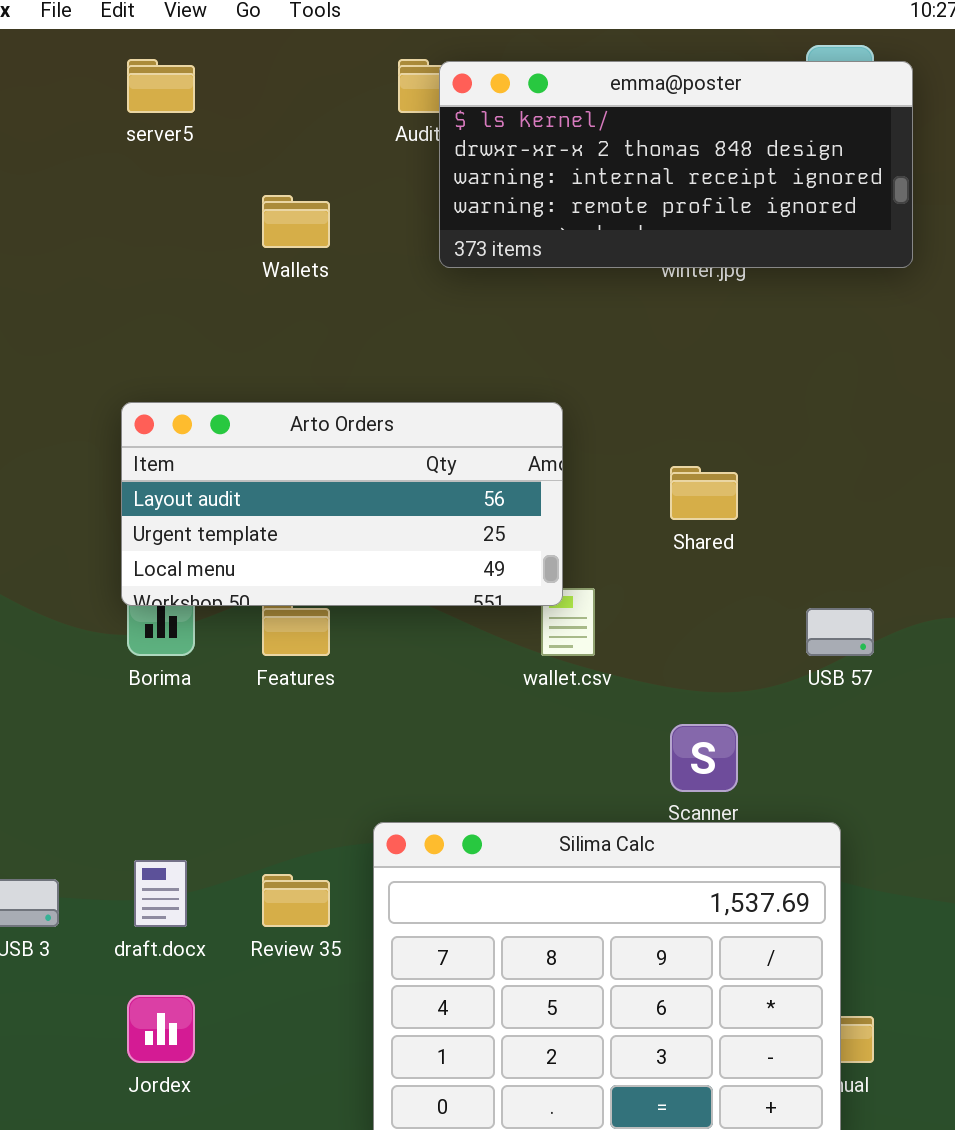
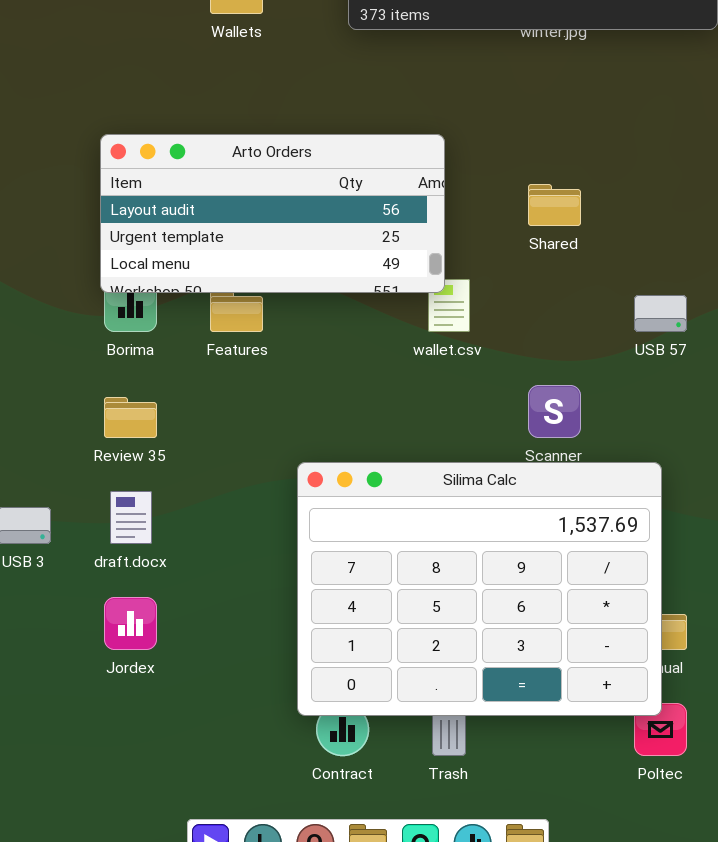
Review 35: [262,874,330,927] -> [104,397,157,438], moved

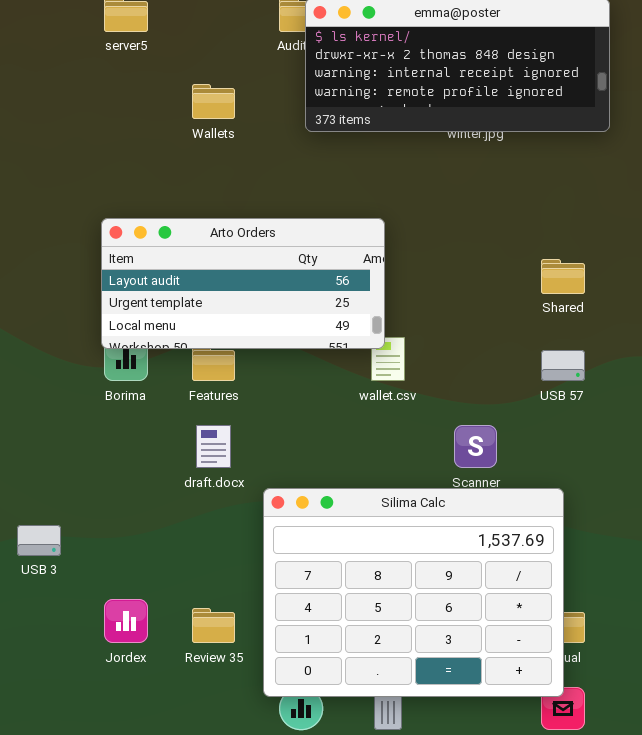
Shared: [528,184,581,226] -> [541,259,585,294], moved
Review 35: [104,397,157,438] -> [192,608,235,643], moved
draft.docx: [110,491,152,544] -> [196,425,231,468], moved

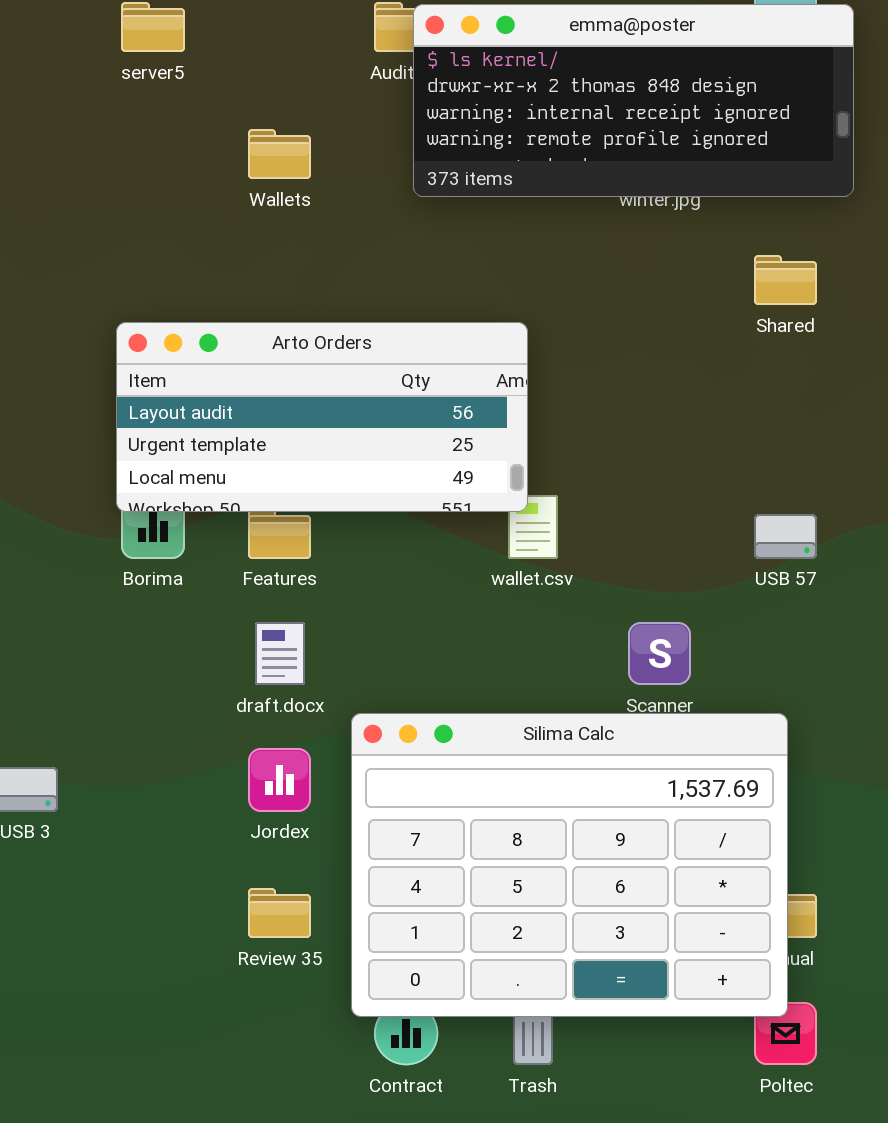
Shared: [541,259,585,294] -> [754,255,817,305], moved
Jordex: [104,599,148,643] -> [248,748,311,812], moved

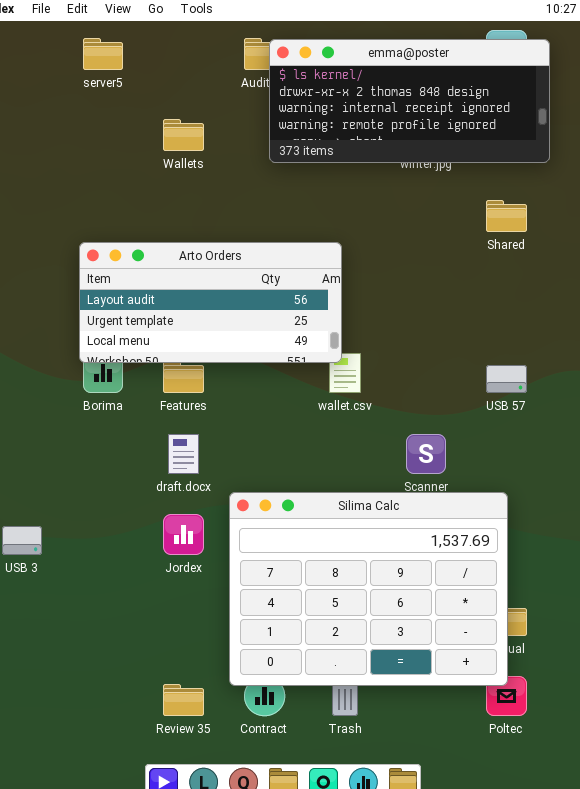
Review 35: [248,888,311,938] -> [163,684,204,716], moved

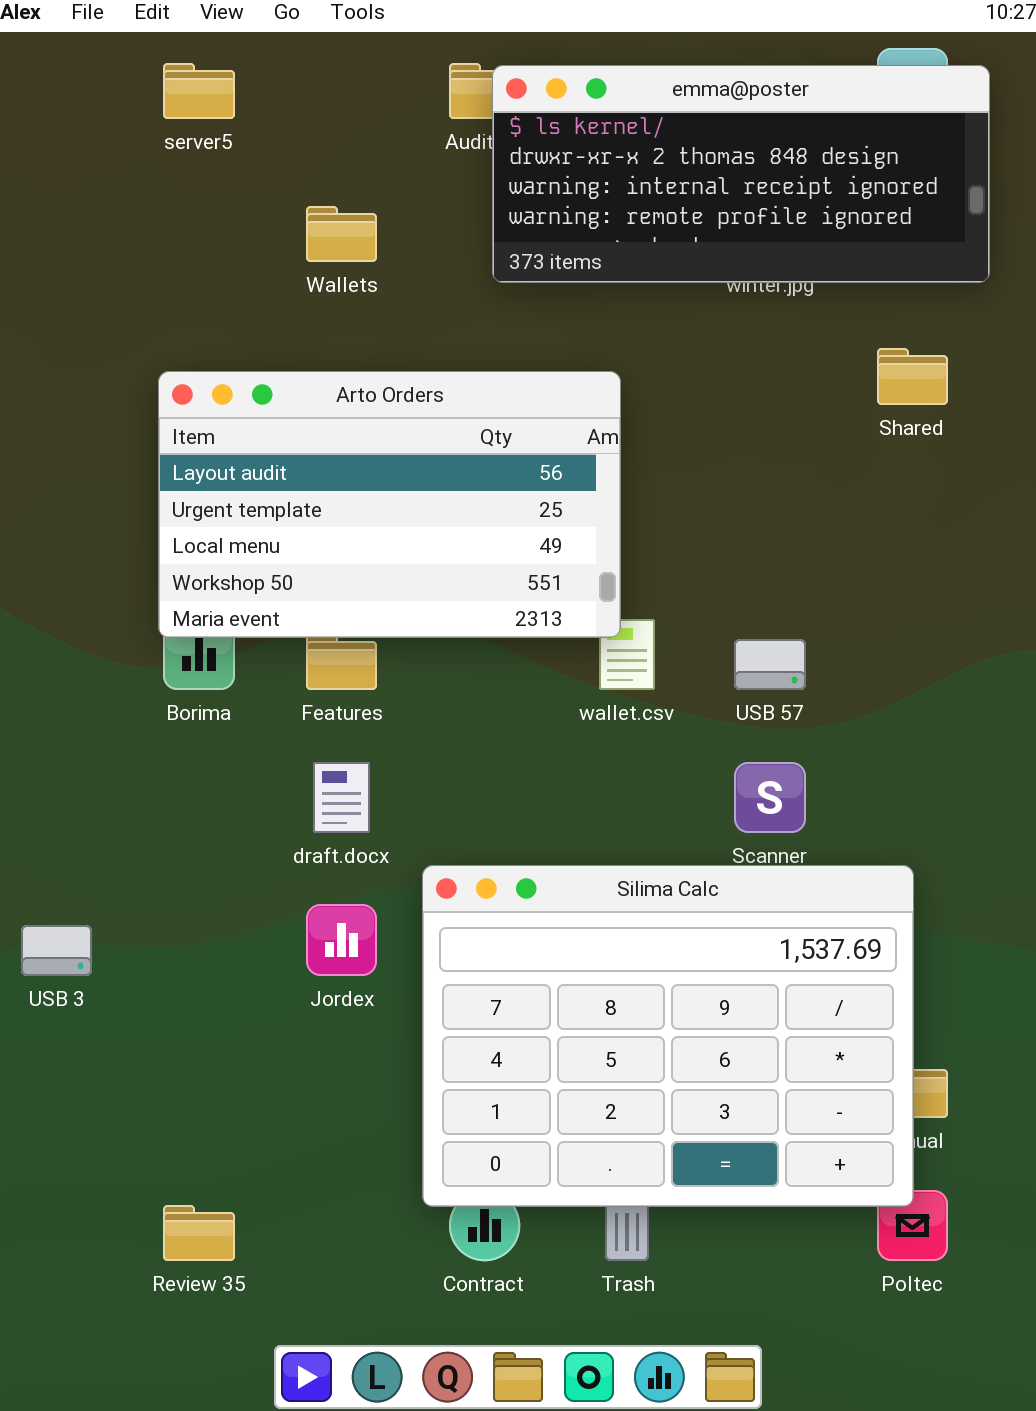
Arto Orders: [79,242,342,363] -> [158,371,621,638], resized
USB 57: [486,365,527,393] -> [734,639,806,690], moved
Review 35: [163,684,204,716] -> [163,1205,235,1261], moved

